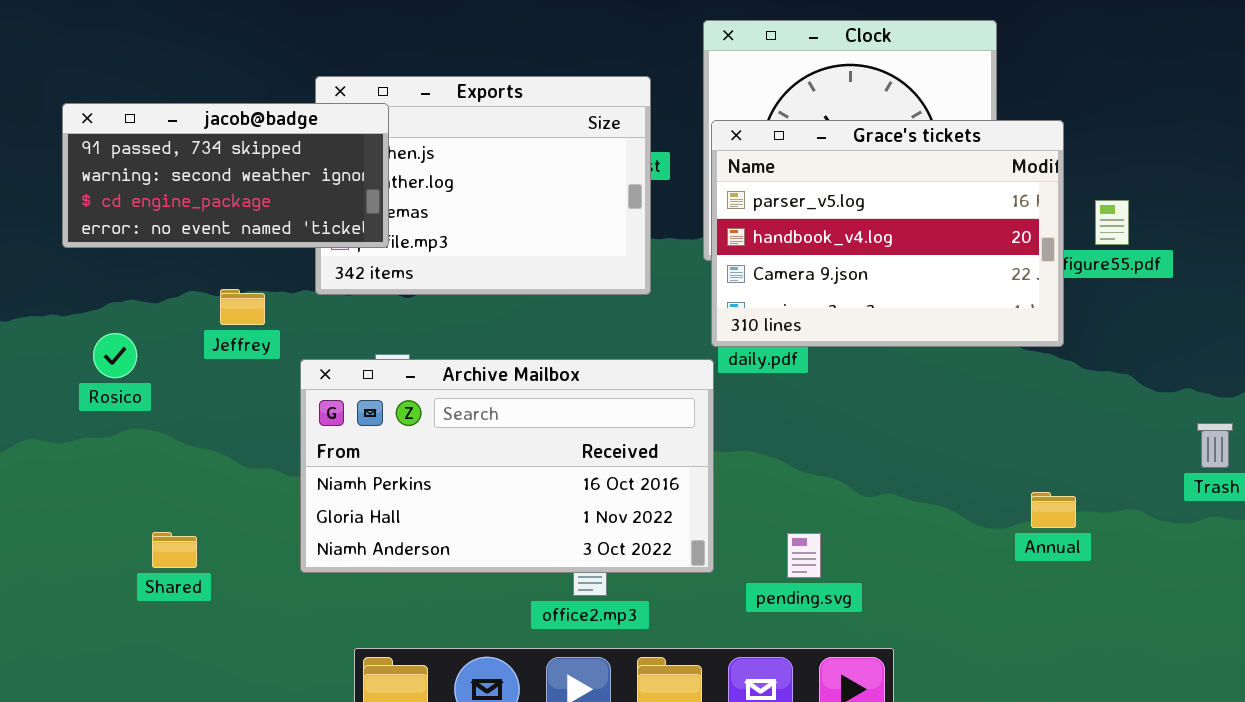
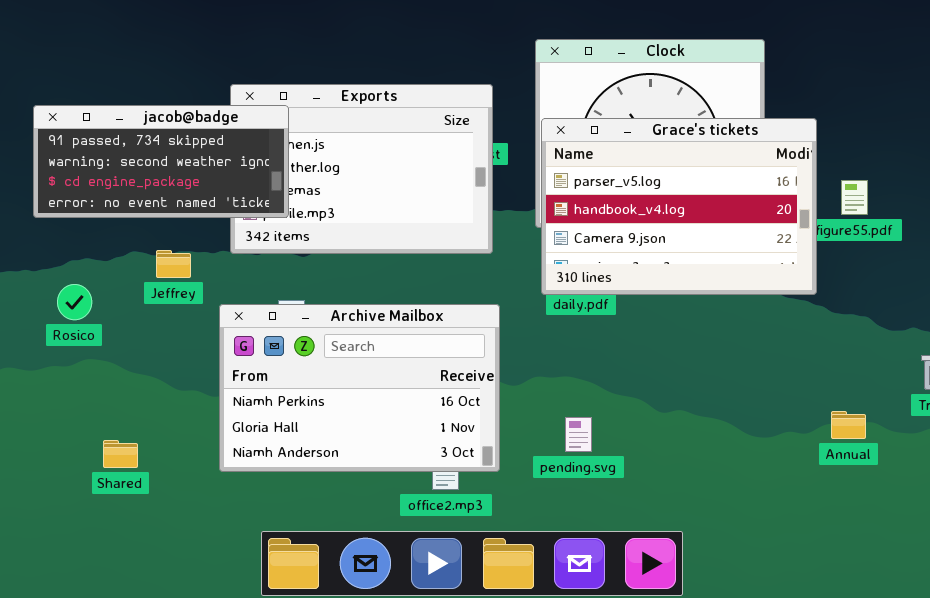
Archive Mailbox: [300,359,714,573] -> [219,304,500,472], resized
Annual: [1031,492,1076,528] -> [831,411,866,439], moved
pending.svg: [787,533,821,578] -> [565,417,592,452], moved

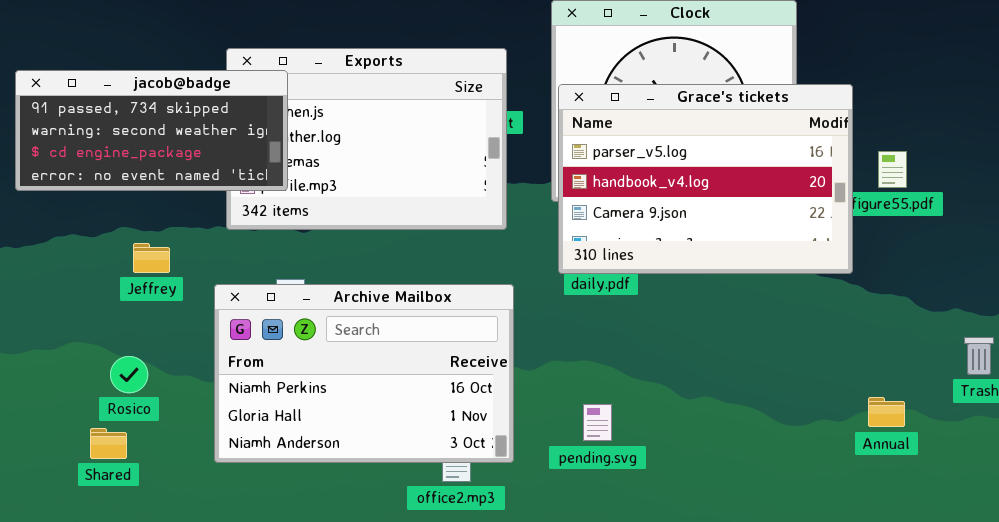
Jeffrey: [156,250,191,278] -> [133,243,170,273], moved
Rosico: [57,284,92,320] -> [110,356,148,393], moved

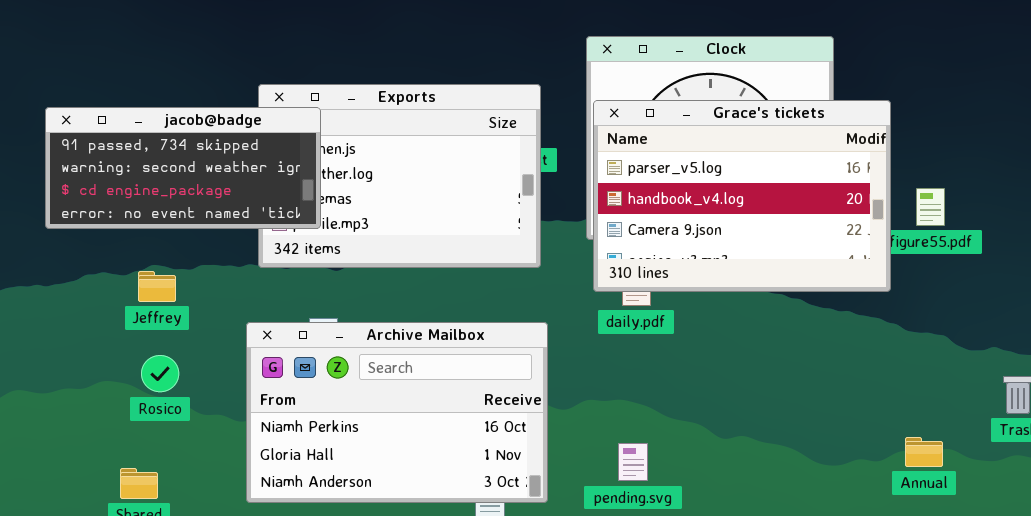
Grace's tickets: [558,84,853,274] -> [593,100,891,292], moved
Jeffrey: [133,243,170,273] -> [138,271,176,302], moved
Rosico: [110,356,148,393] -> [141,355,179,392], moved

